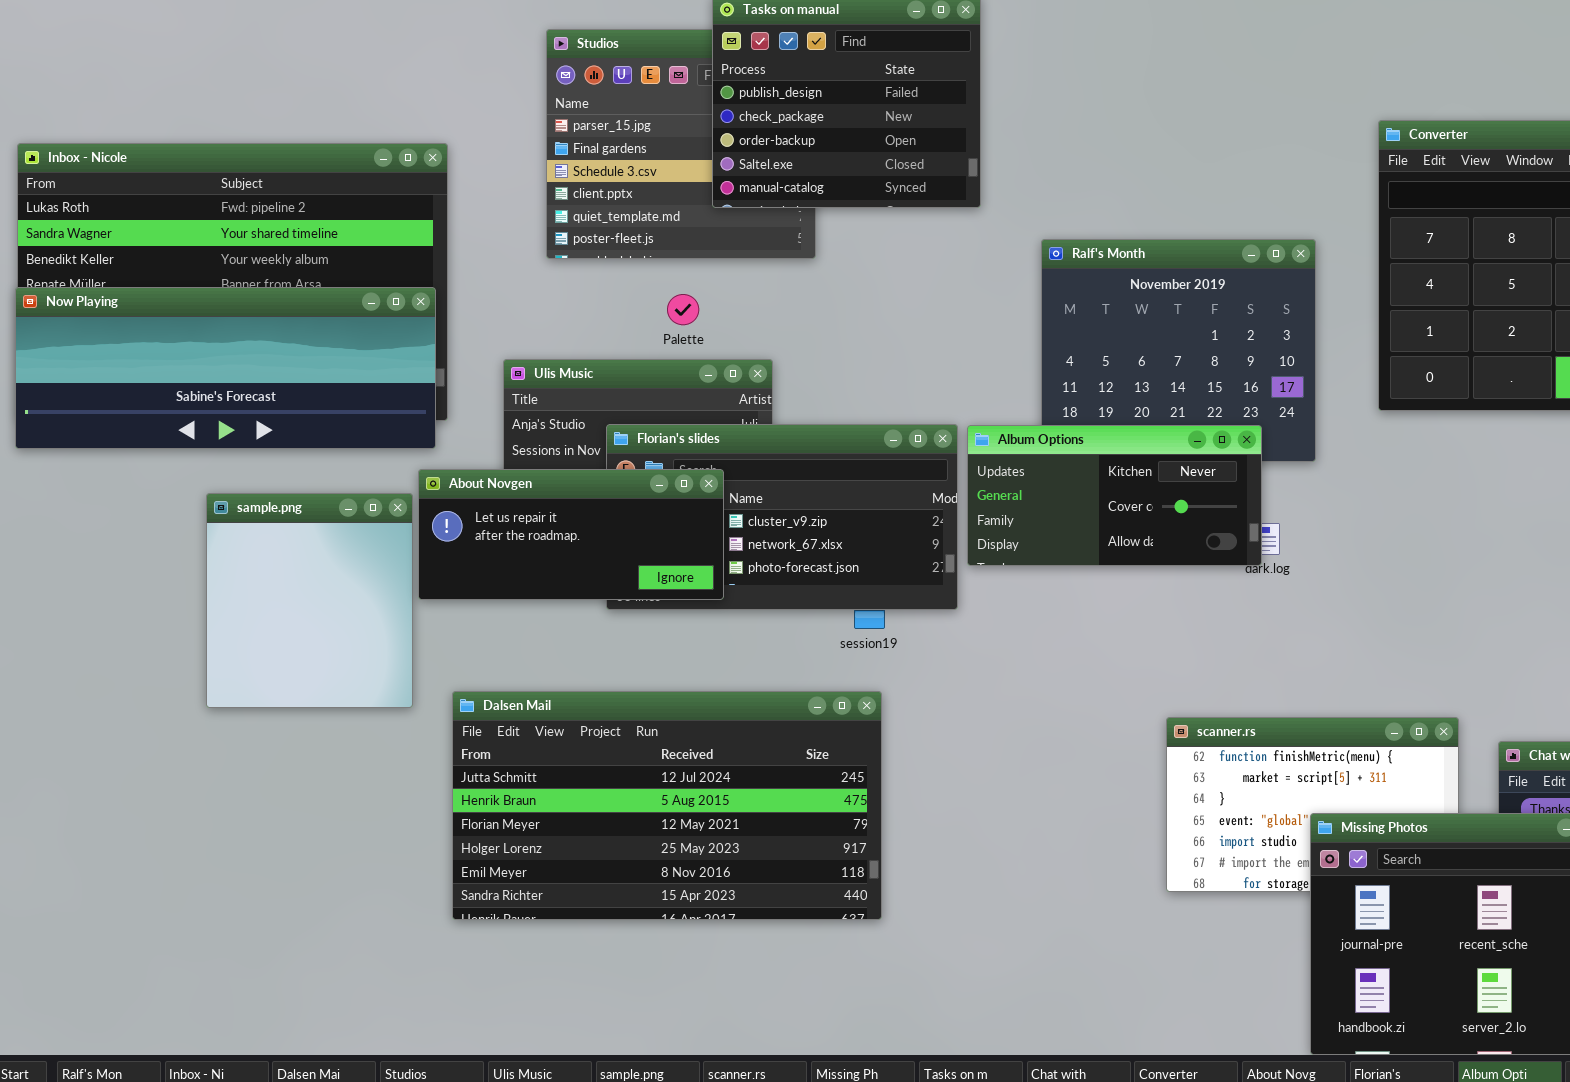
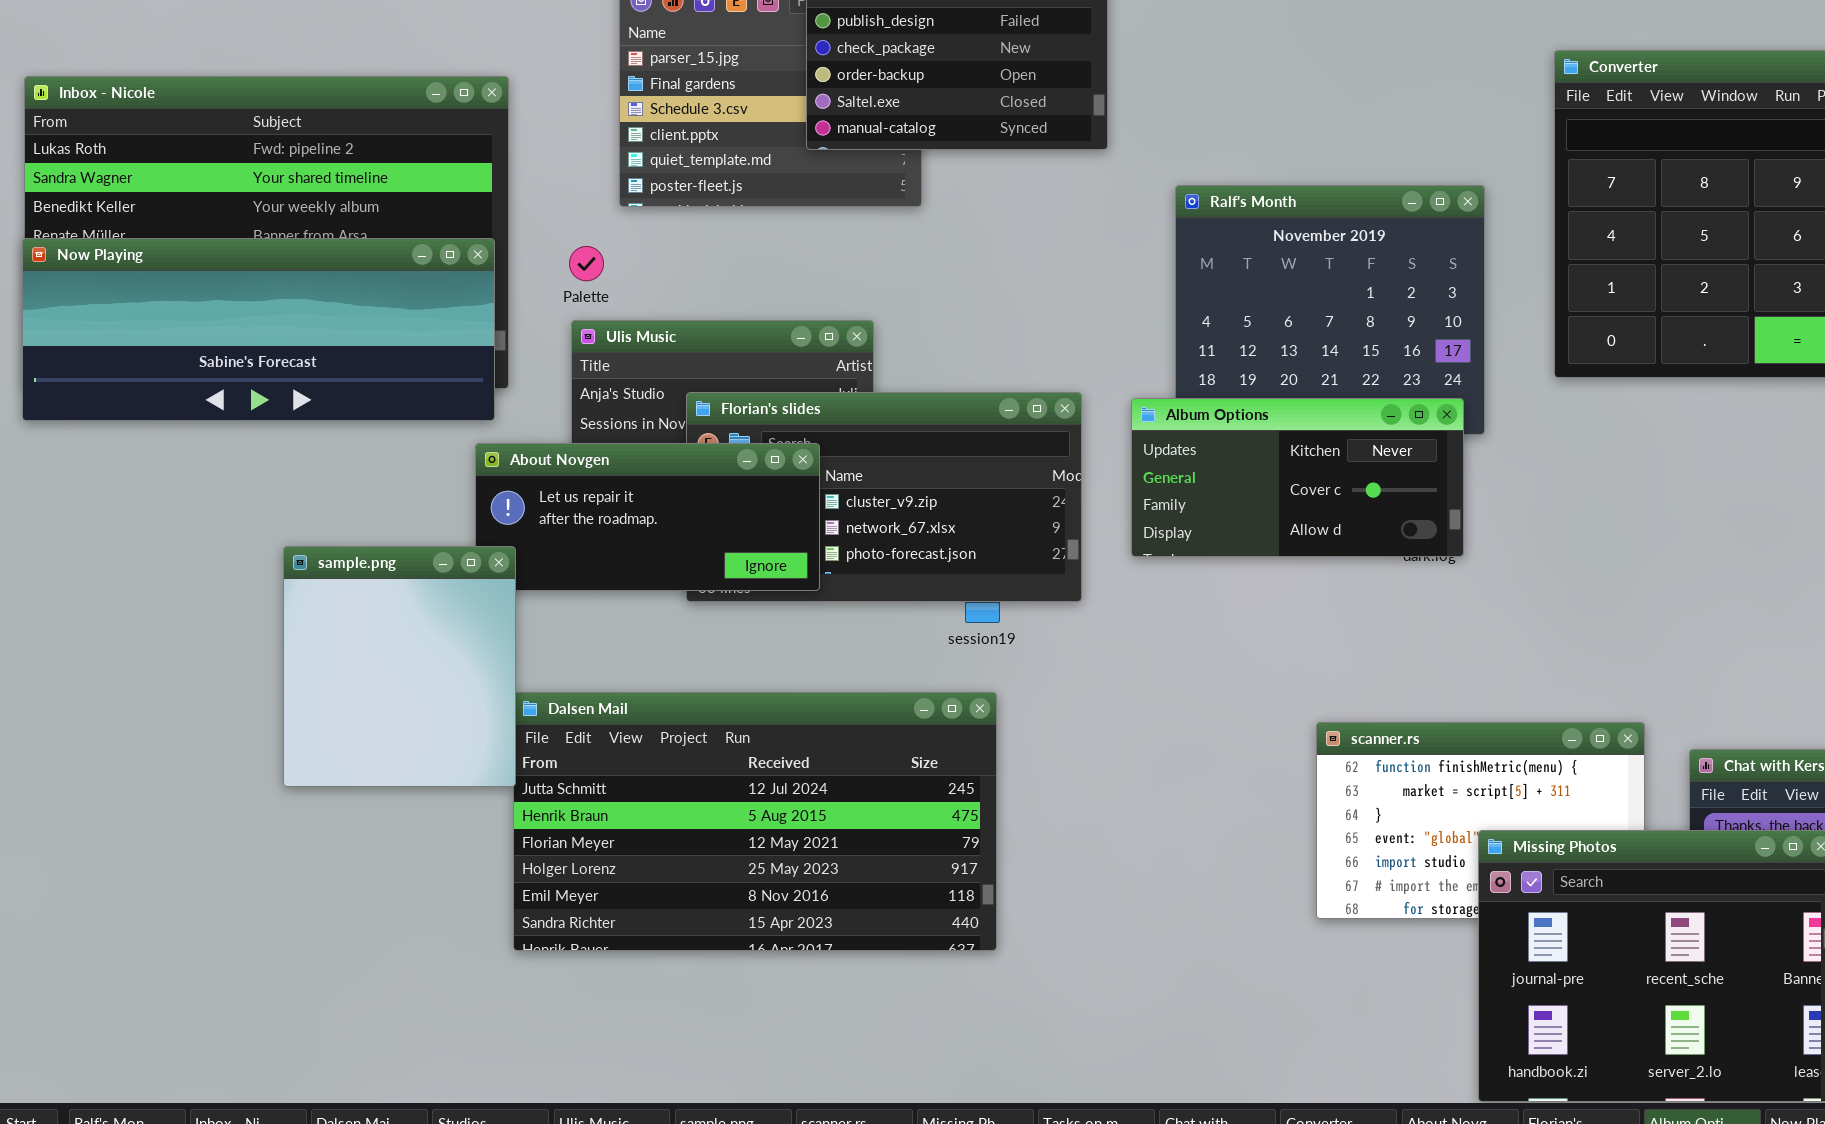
Palette: [667,294,699,325] -> [569,246,604,281], moved
Album Options: [967,425,1262,566] -> [1131,398,1464,557], moved
sample.png: [206,493,413,708] -> [283,546,516,787], moved

